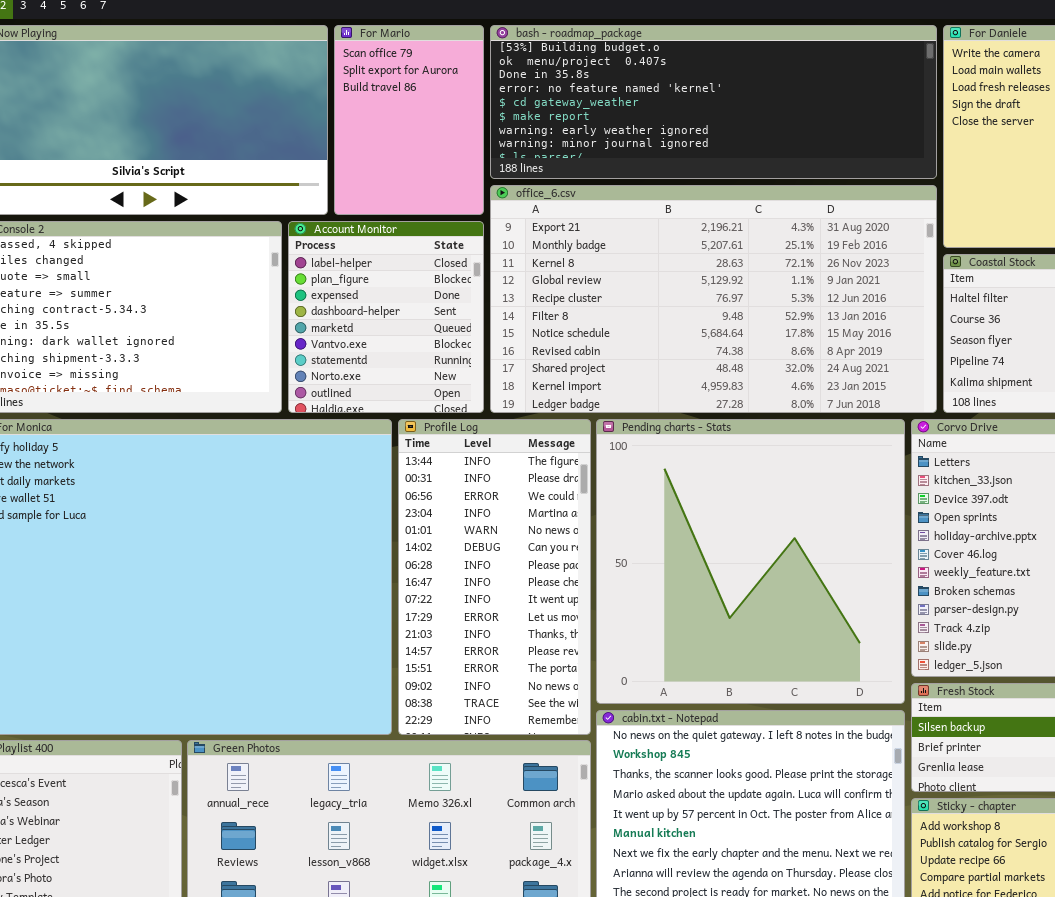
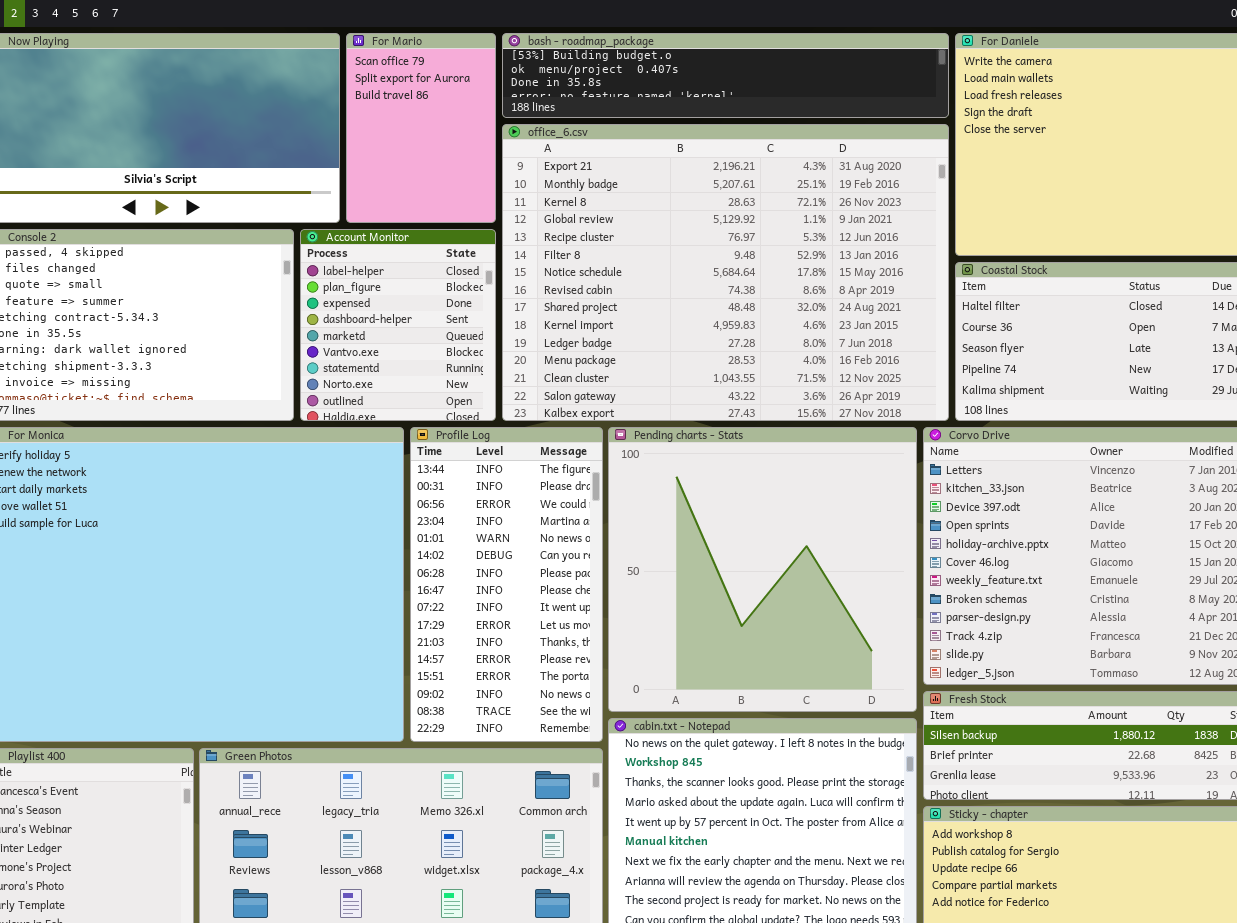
bash - roadmap_package: [490,25,937,179] -> [502,33,949,118], resized
office_6.csv: [490,185,937,413] -> [502,124,949,421], resized

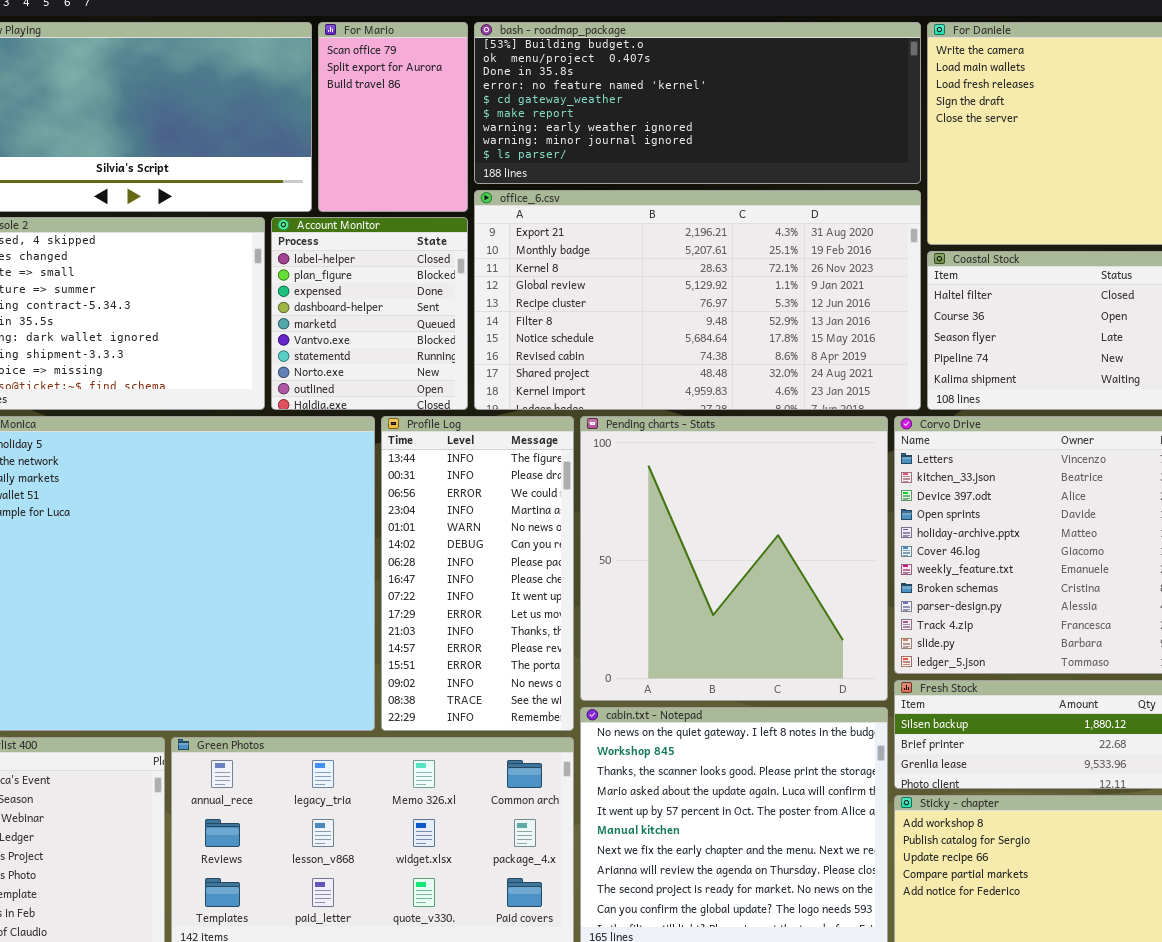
bash - roadmap_package: [502,33,949,118] -> [474,22,921,184], resized
office_6.csv: [502,124,949,421] -> [474,190,921,410], resized

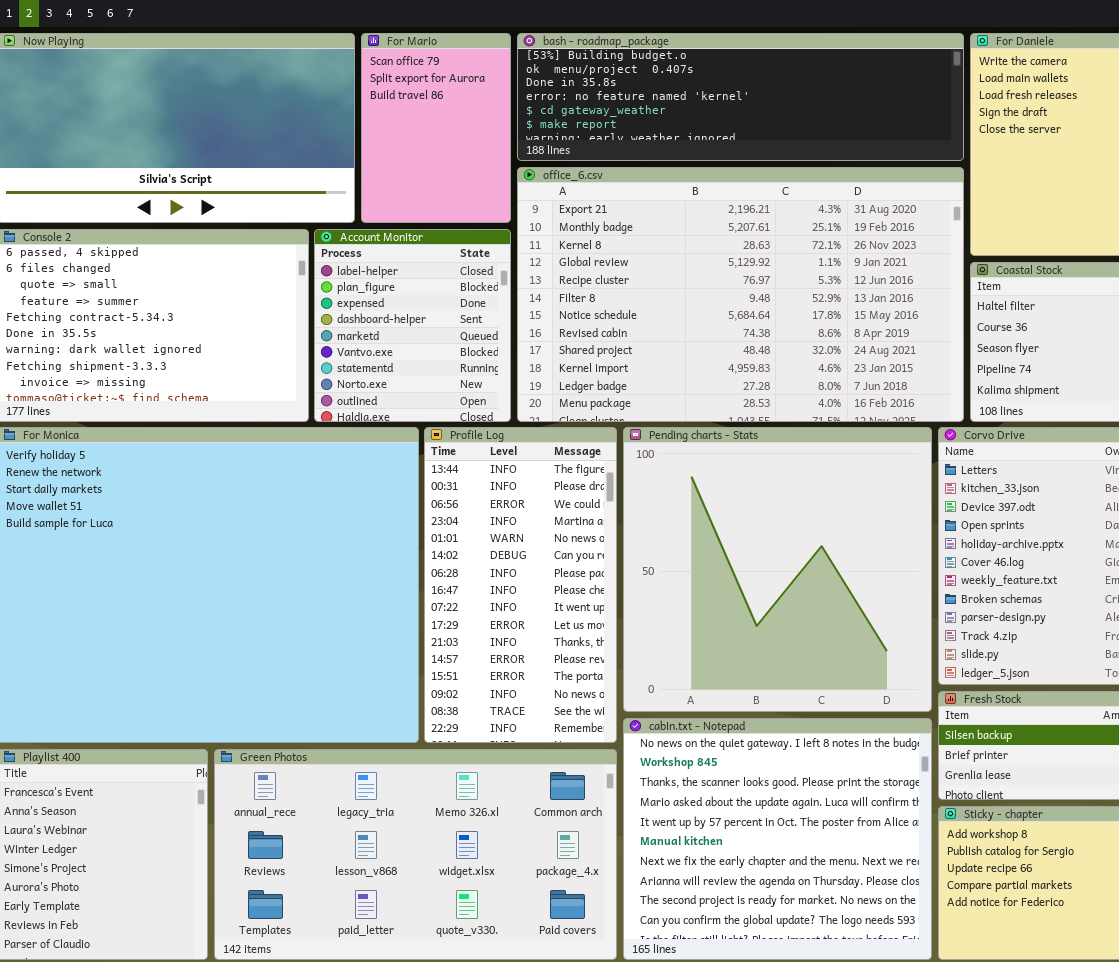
bash - roadmap_package: [474,22,921,184] -> [517,33,964,161], resized
office_6.csv: [474,190,921,410] -> [517,167,964,422], resized

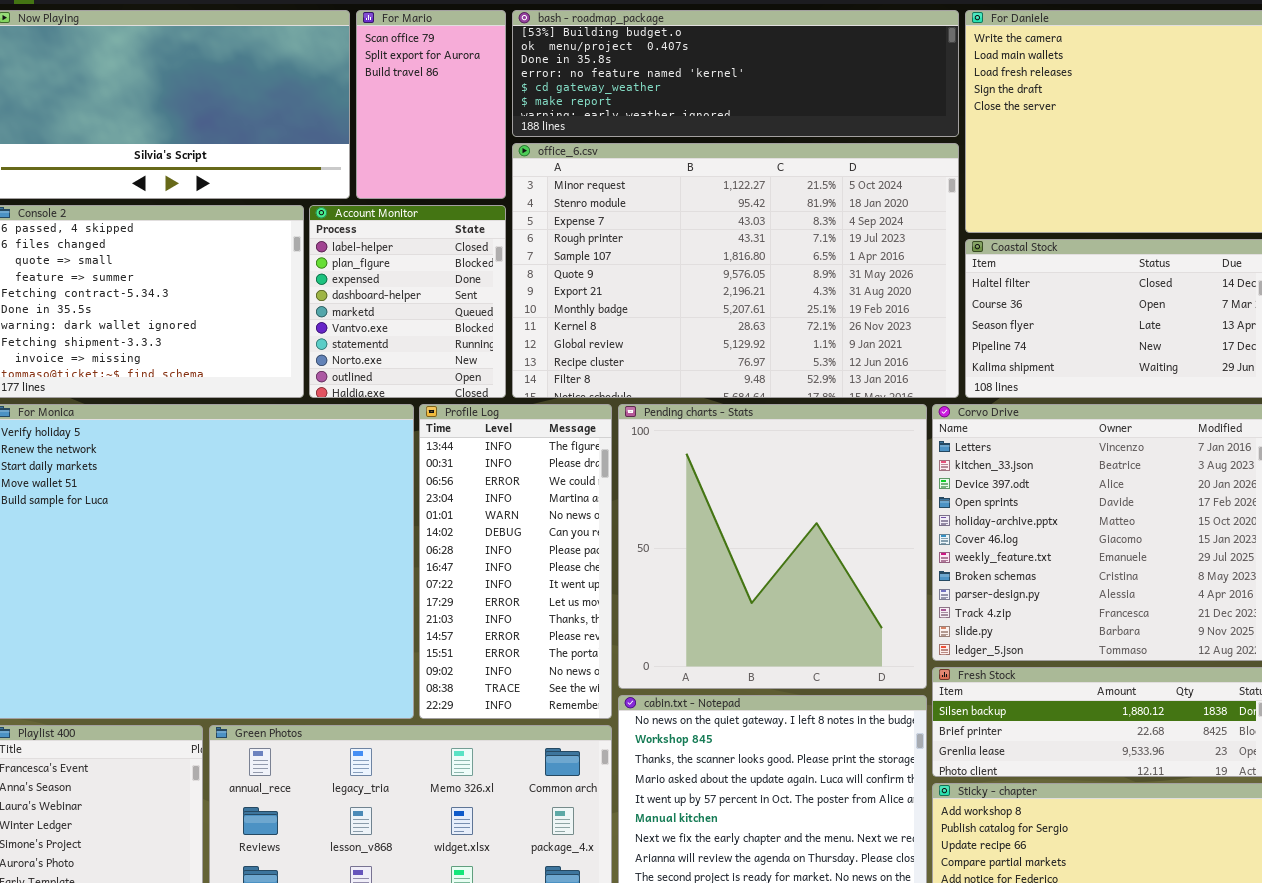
office_6.csv: [517,167,964,422] -> [512,143,959,398], scrolled up 6 rows

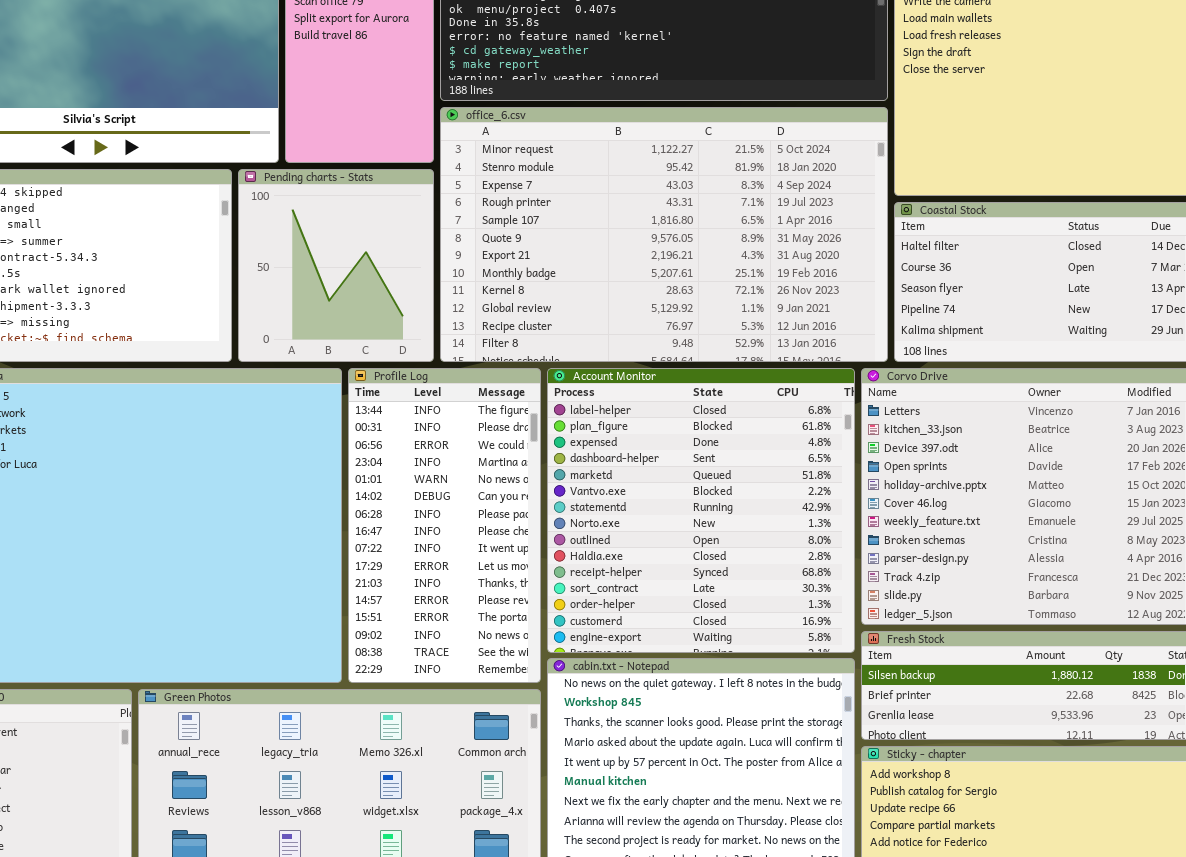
Account Monitor: [309,205,506,398] -> [547,368,855,653], moved, resized
Pending charts - Stats: [618,404,927,689] -> [238,169,434,362], moved, resized

